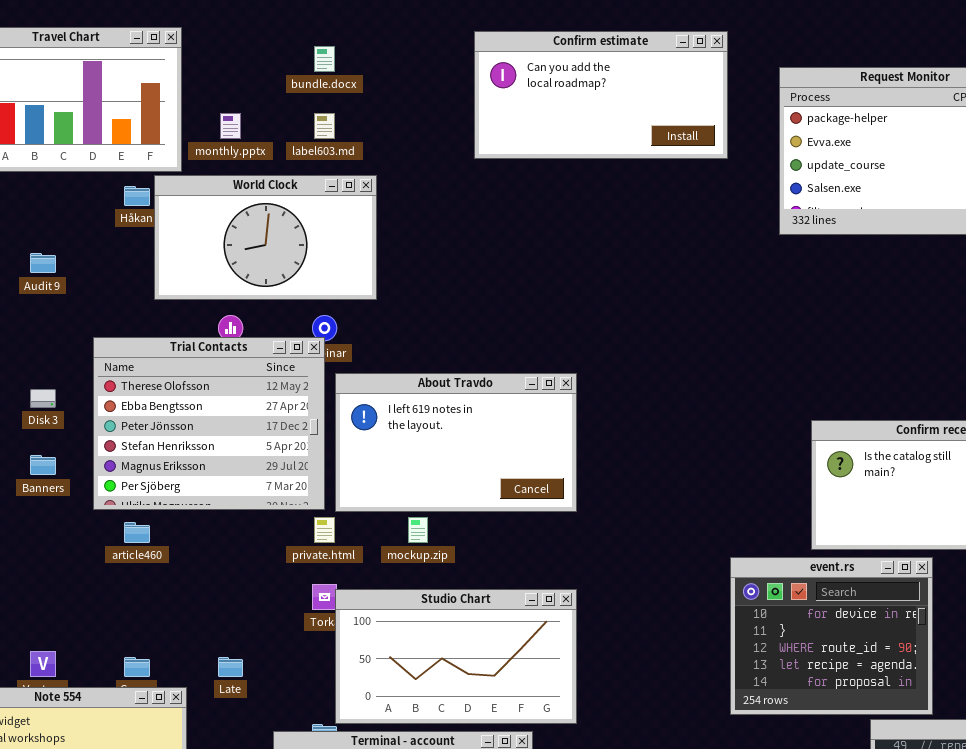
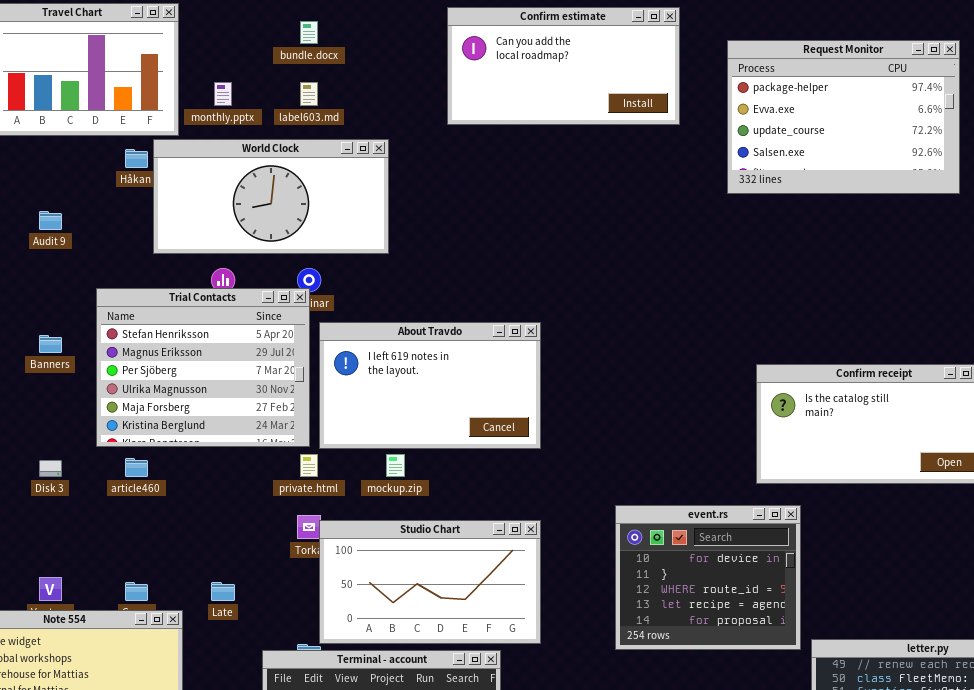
World Clock: [154,175,377,300] -> [153,139,389,254], resized
Trial Contacts: [93,337,325,510] -> [96,288,310,447], scrolled down 3 rows
Disk 3: [30,389,56,408] -> [39,460,62,477], moved
Banners: [30,455,56,475] -> [39,335,62,353], moved
event.rs: [730,557,933,715] -> [615,505,801,650], moved

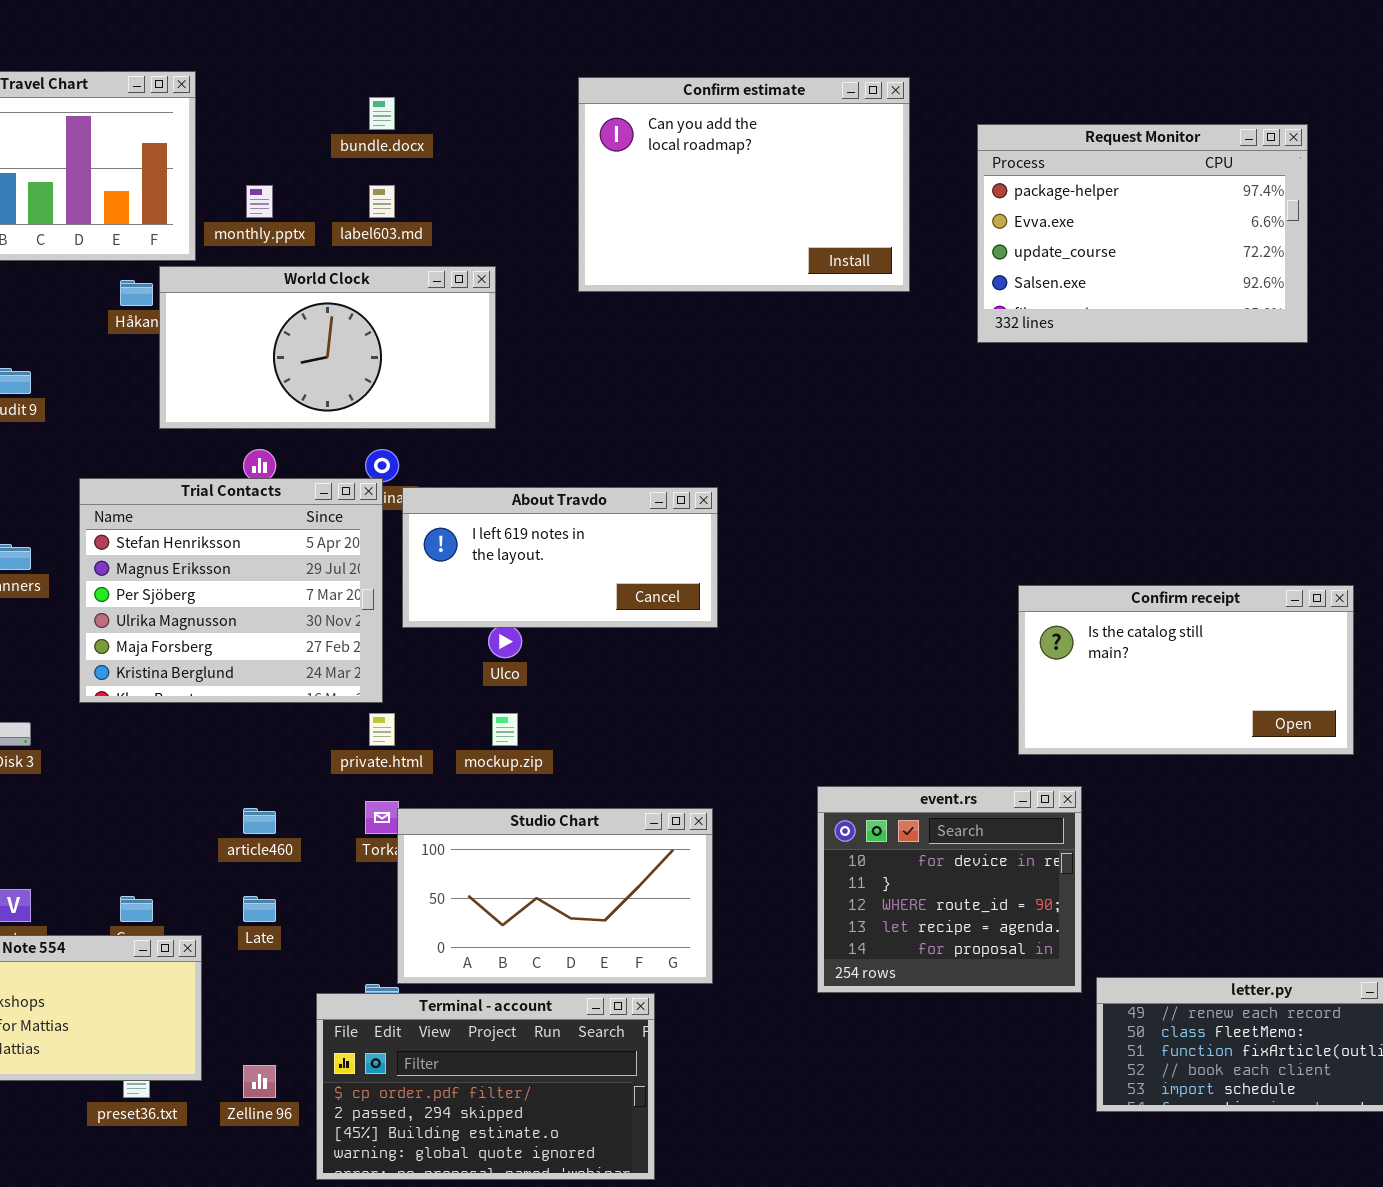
Confirm estimate: [447,7,680,125] -> [578,77,910,292], resized
About Travdo: [319,322,541,449] -> [402,487,718,628], moved, resized
article460: [125,458,148,477] -> [243,808,276,834], moved

